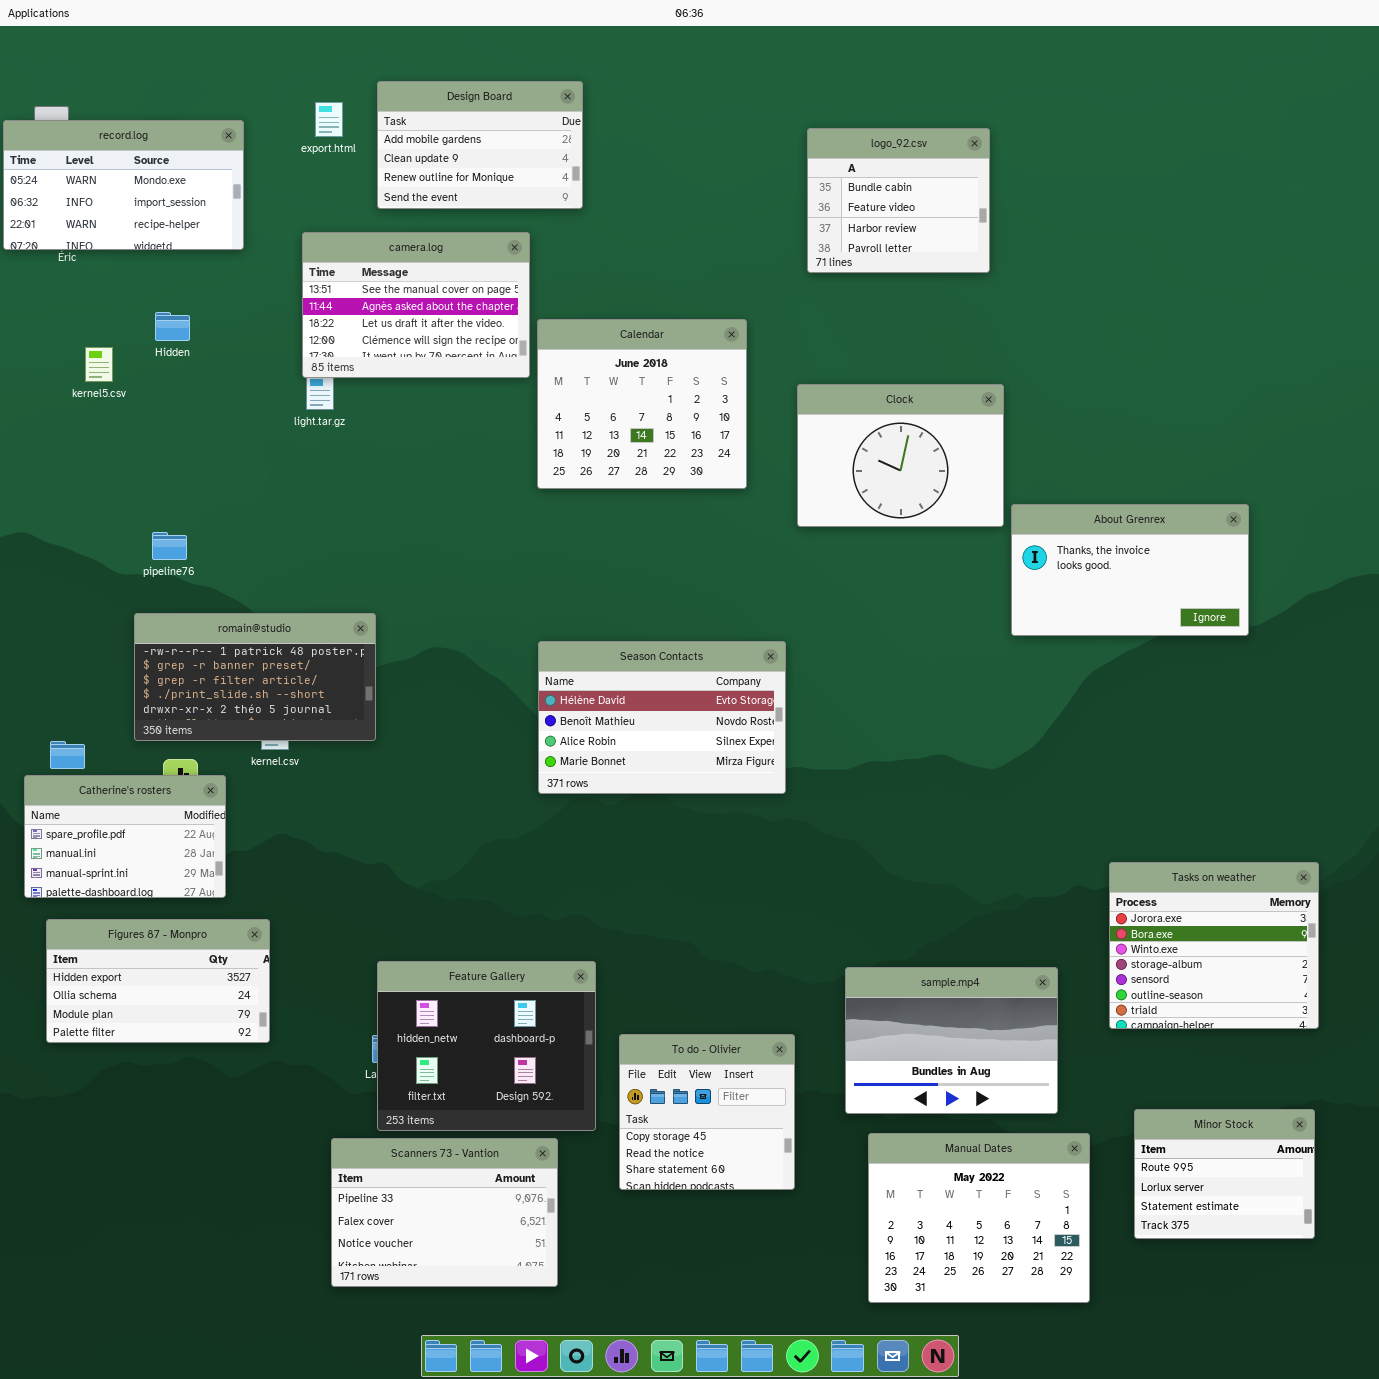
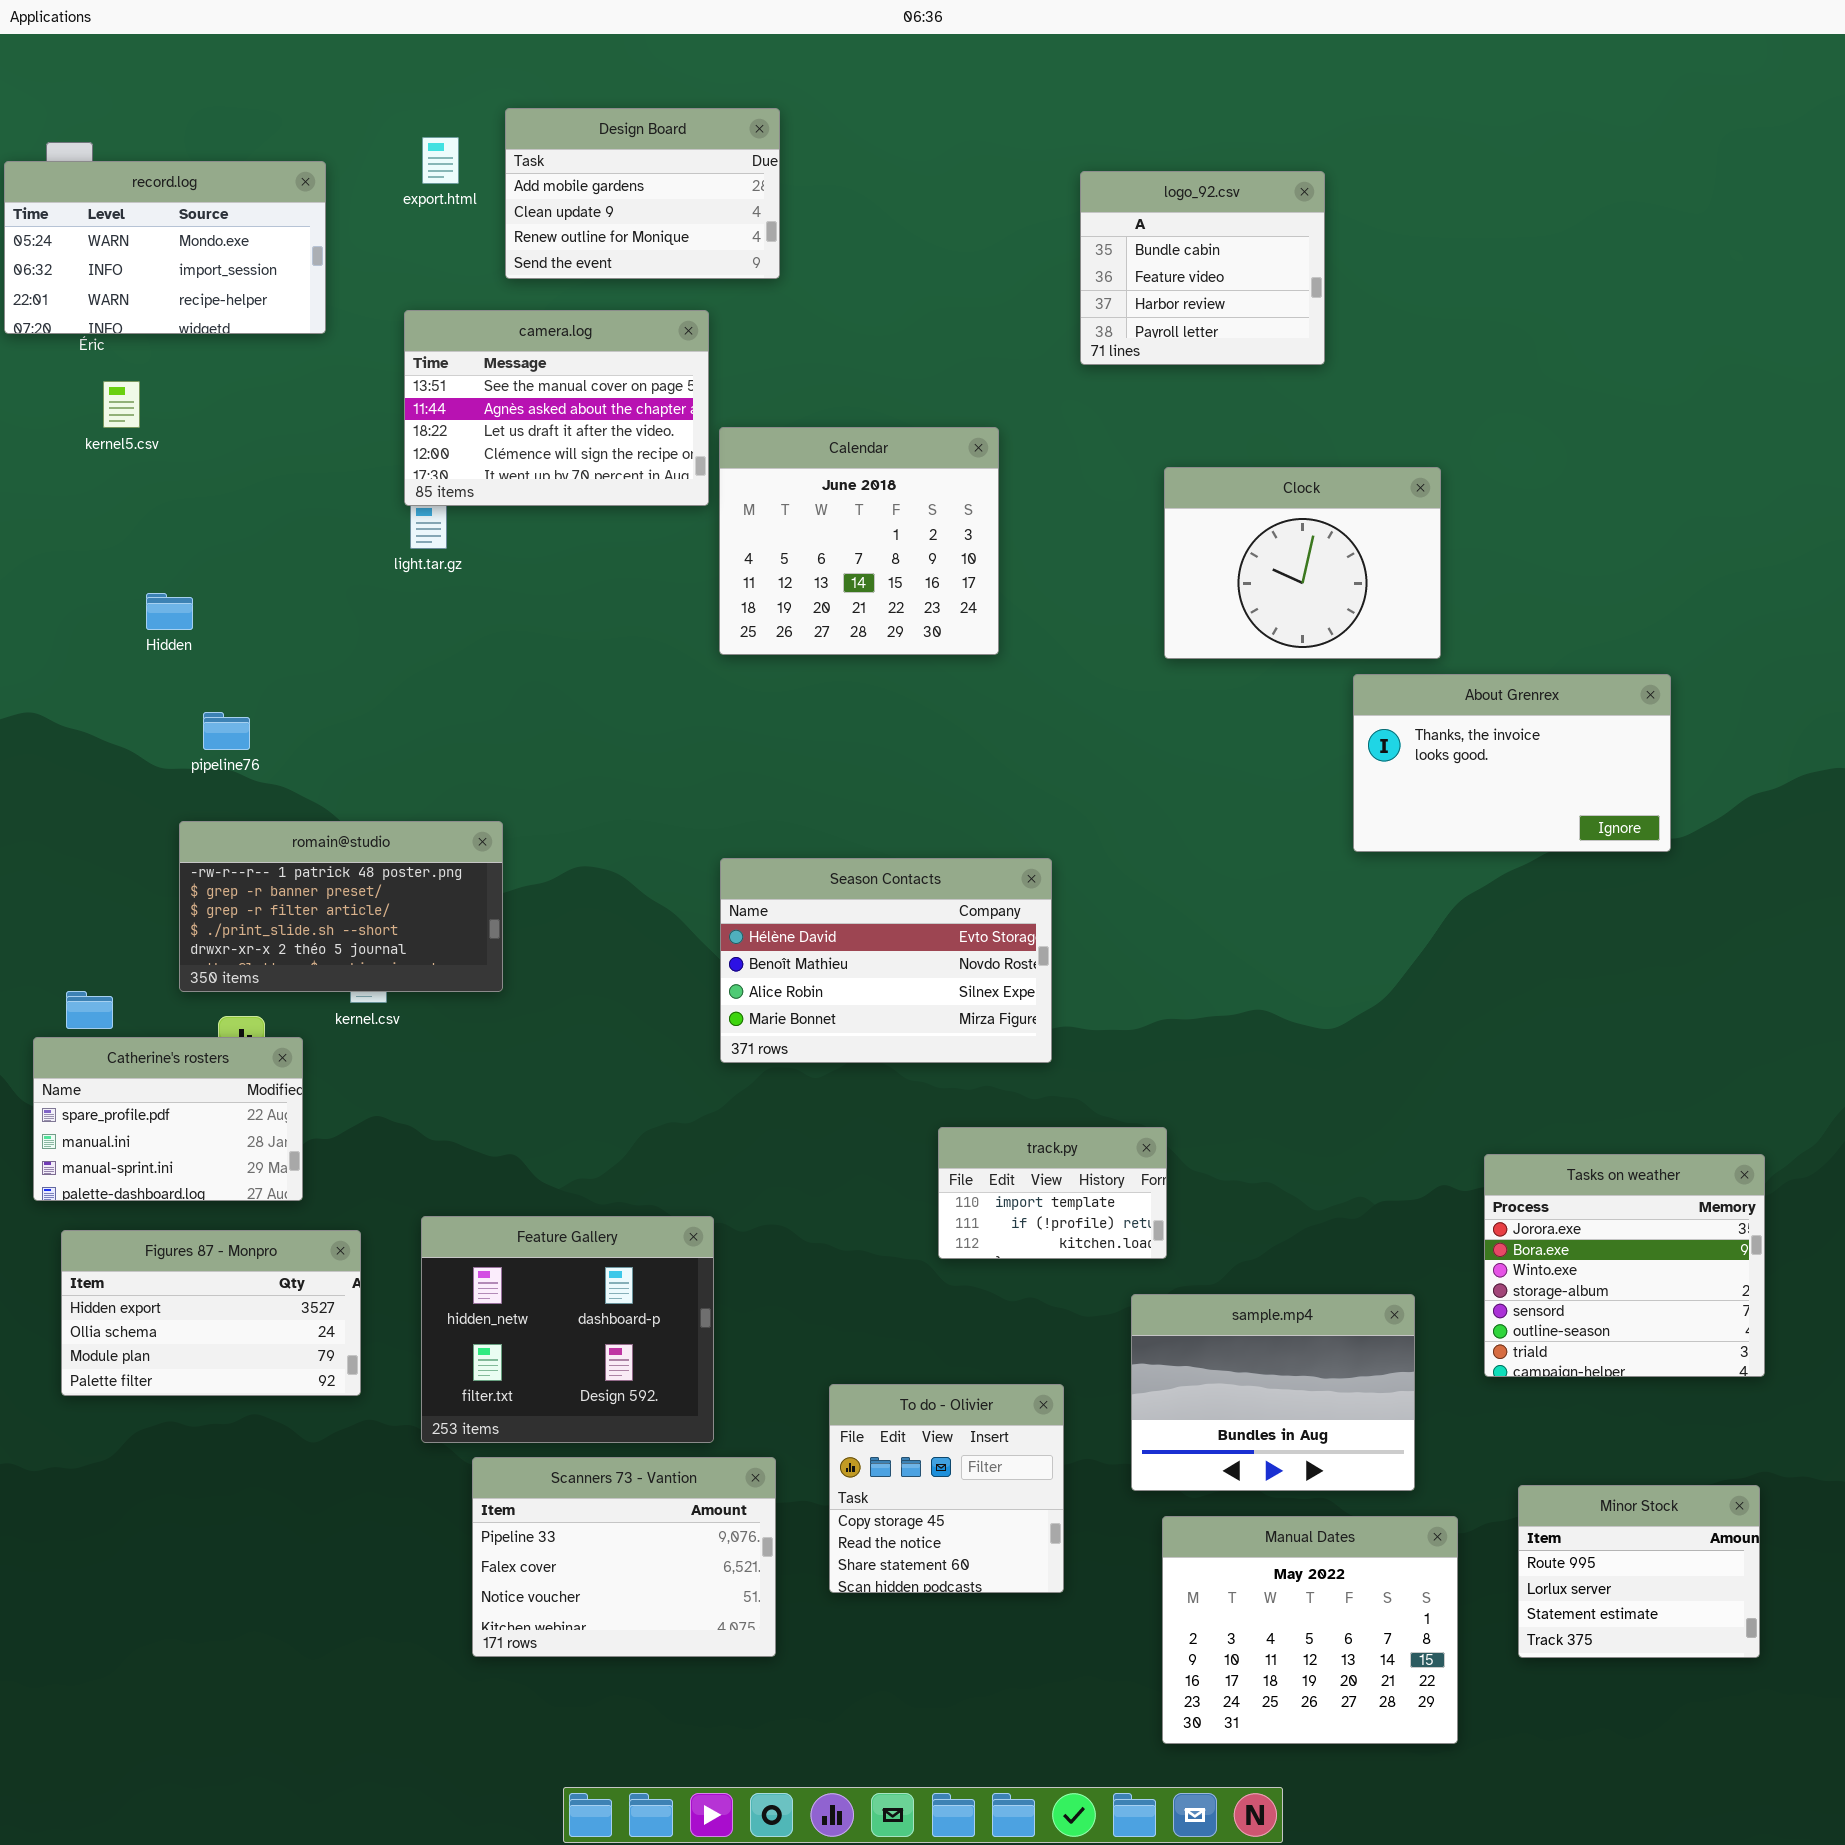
Hidden: [155,312,190,341] -> [146,593,193,630], moved
kernel5.csv: [85,347,113,382] -> [103,381,140,428], moved
Clock: [797,384,1004,527] -> [1164,467,1441,659], moved
track.py: none -> [938,1127,1167,1259], opened
Feature Gallery: [377,961,596,1131] -> [421,1216,714,1443], moved
Scanners 73 - Vantion: [331,1138,558,1287] -> [472,1457,776,1657], moved

